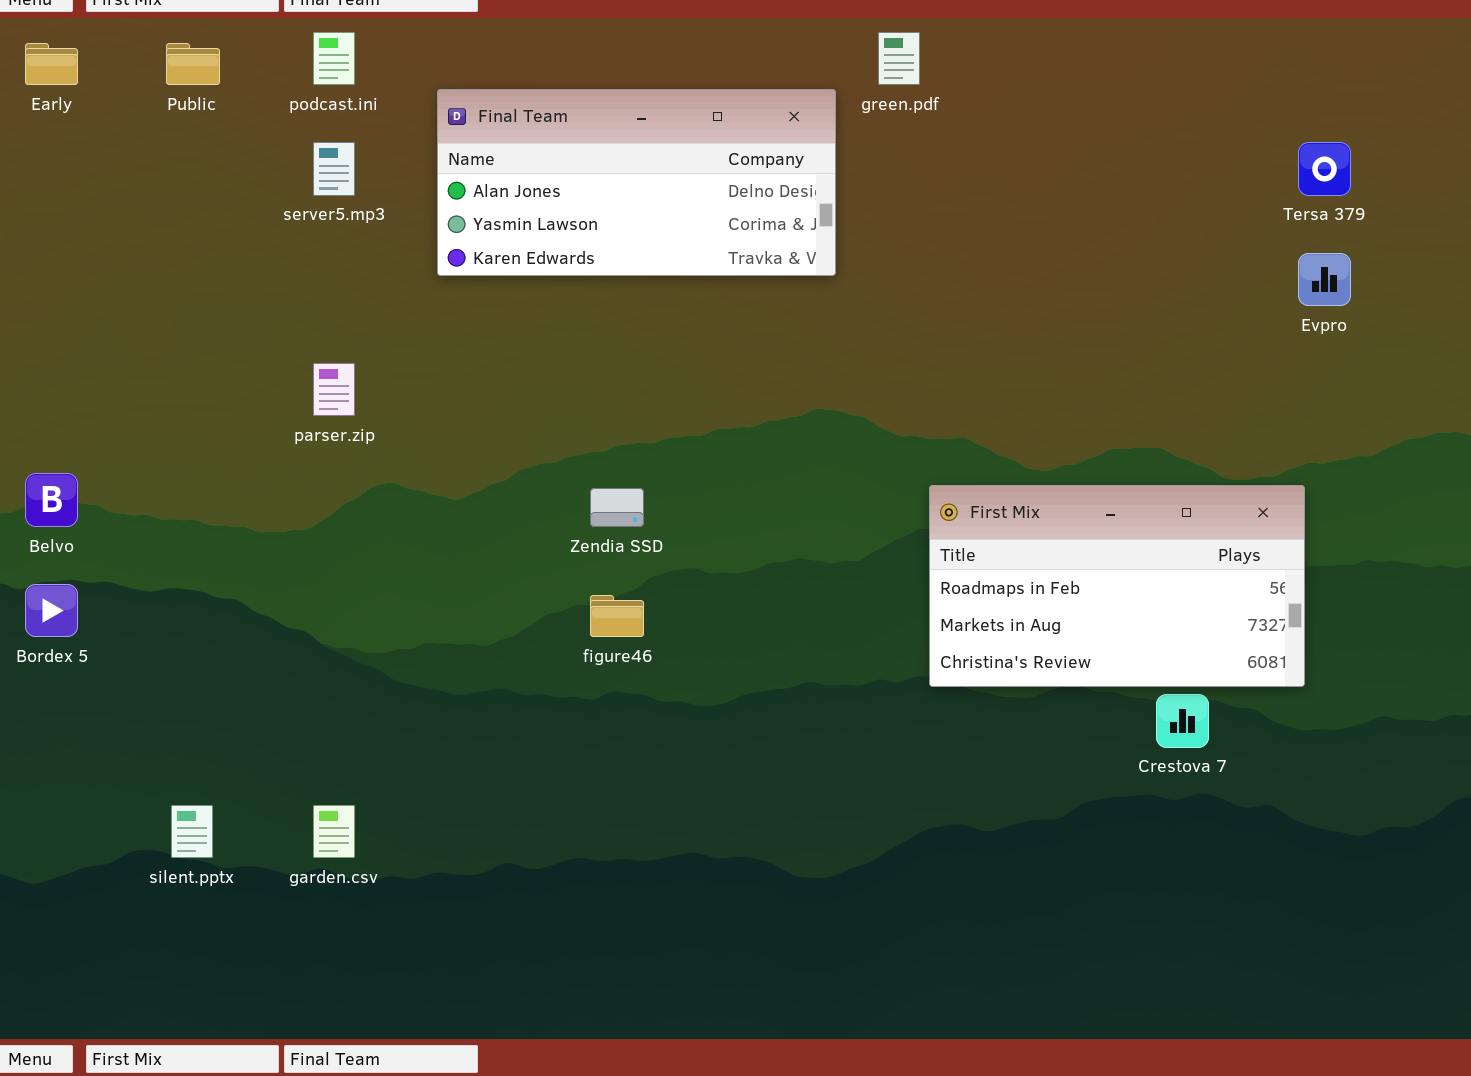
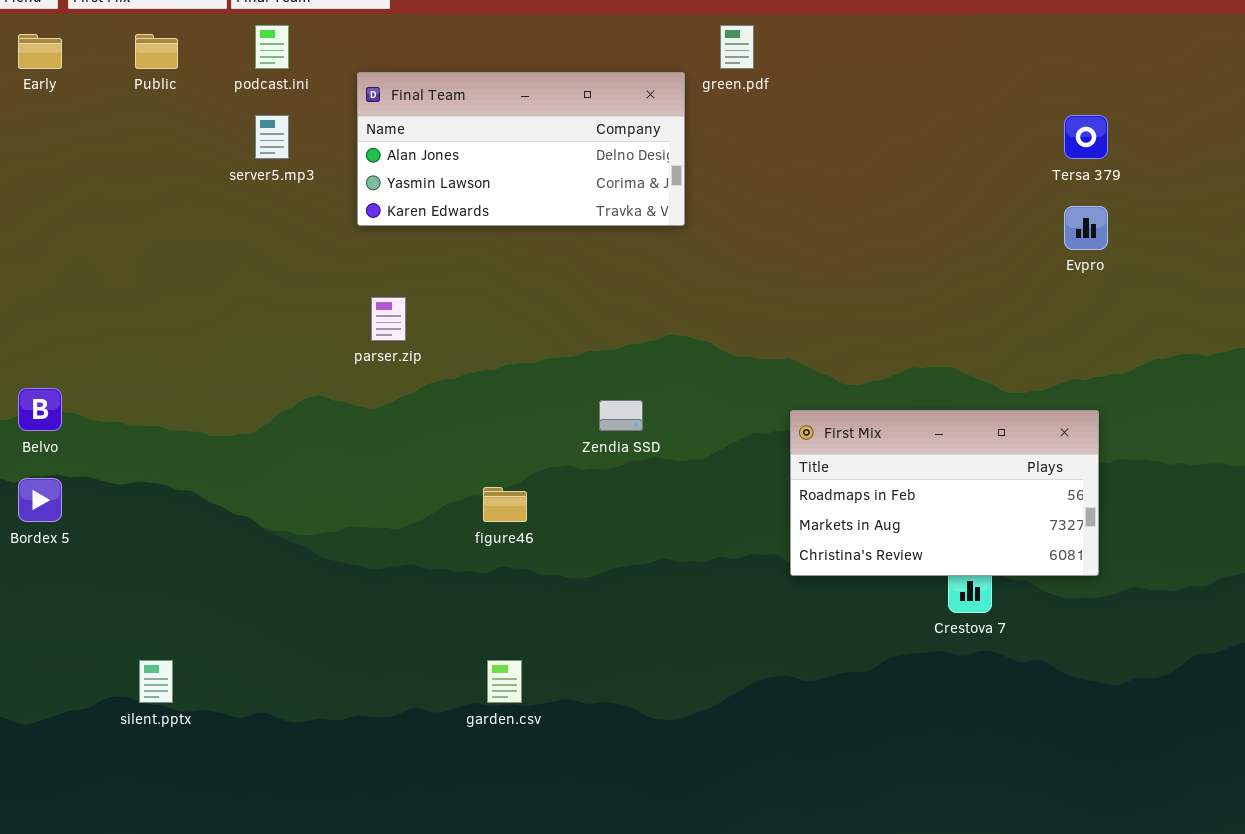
parser.zip: [313,363,355,416] -> [371,297,406,341], moved
First Mix: [929,485,1305,687] -> [790,410,1099,576], moved
Zendia SSD: [590,488,644,527] -> [599,400,643,431], moved
garden.csv: [313,805,355,858] -> [487,660,522,703], moved

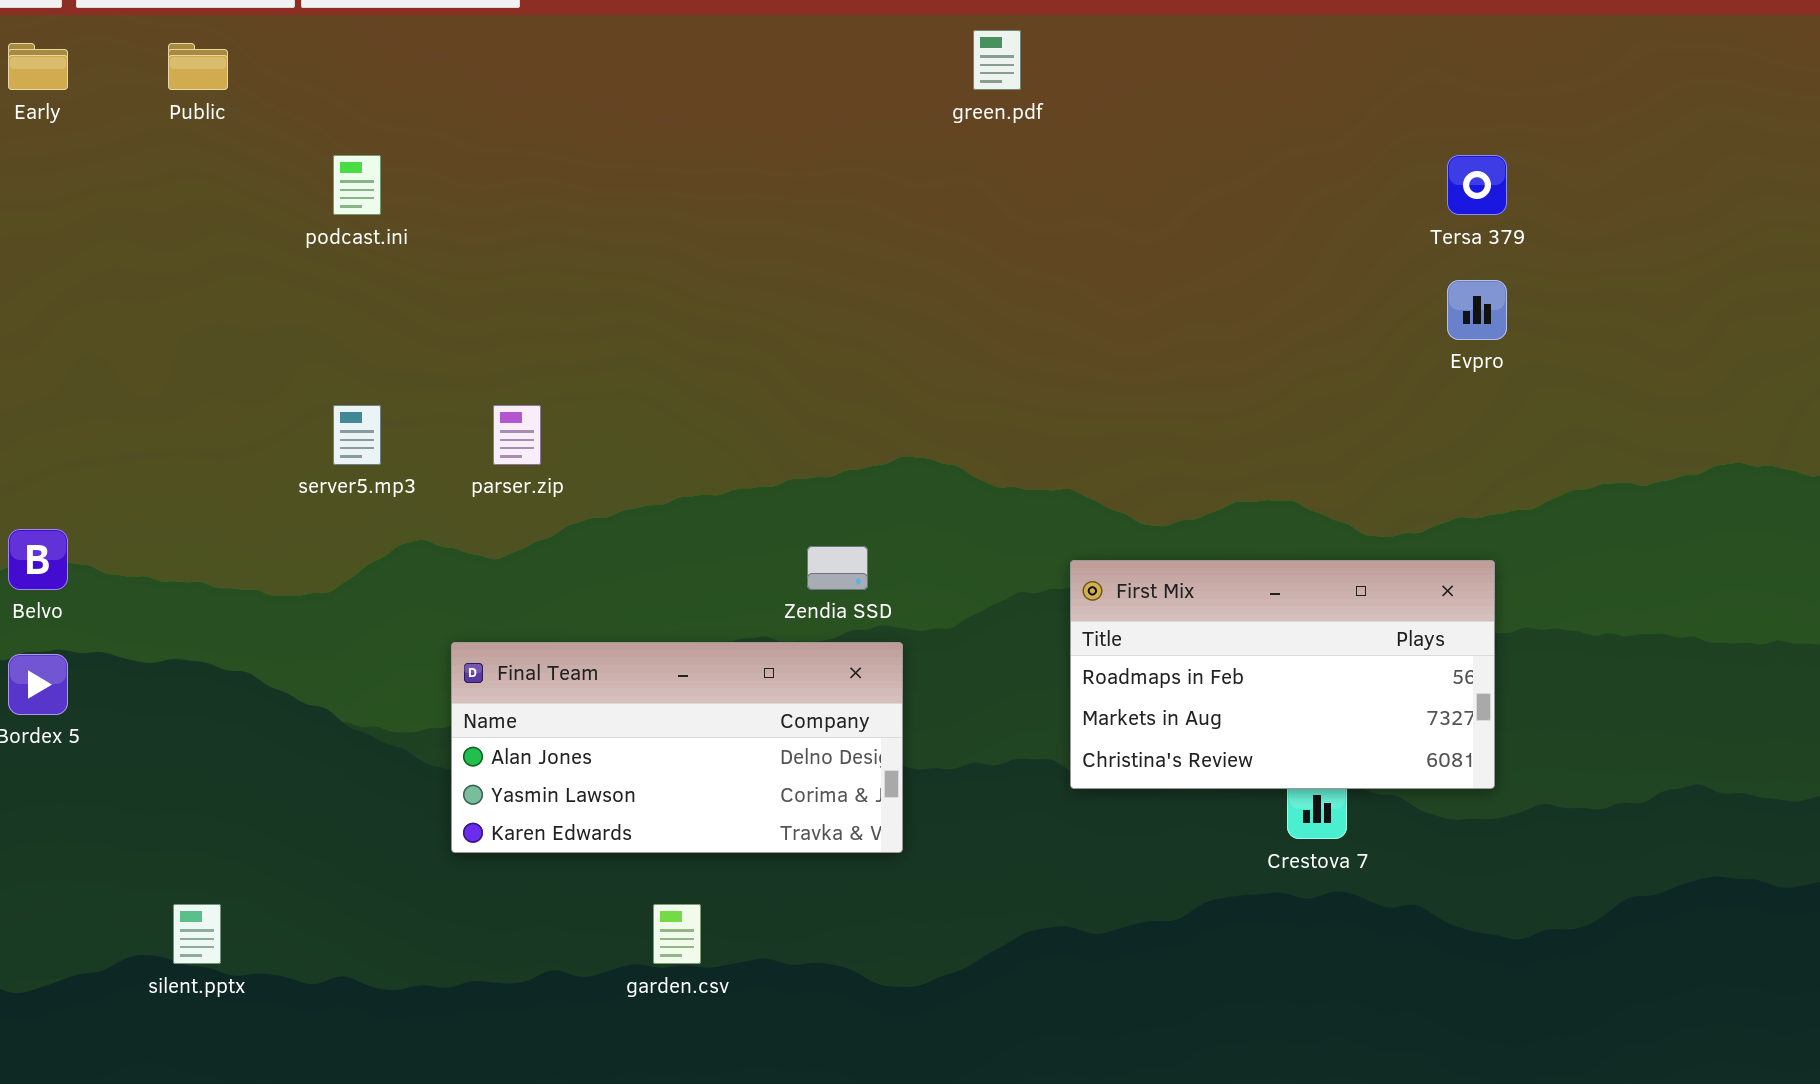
podcast.ini: [255,25,289,69] -> [333,155,381,215], moved
Final Team: [357,72,685,226] -> [451,642,903,853], moved
server5.mp3: [255,115,289,159] -> [333,405,381,465], moved

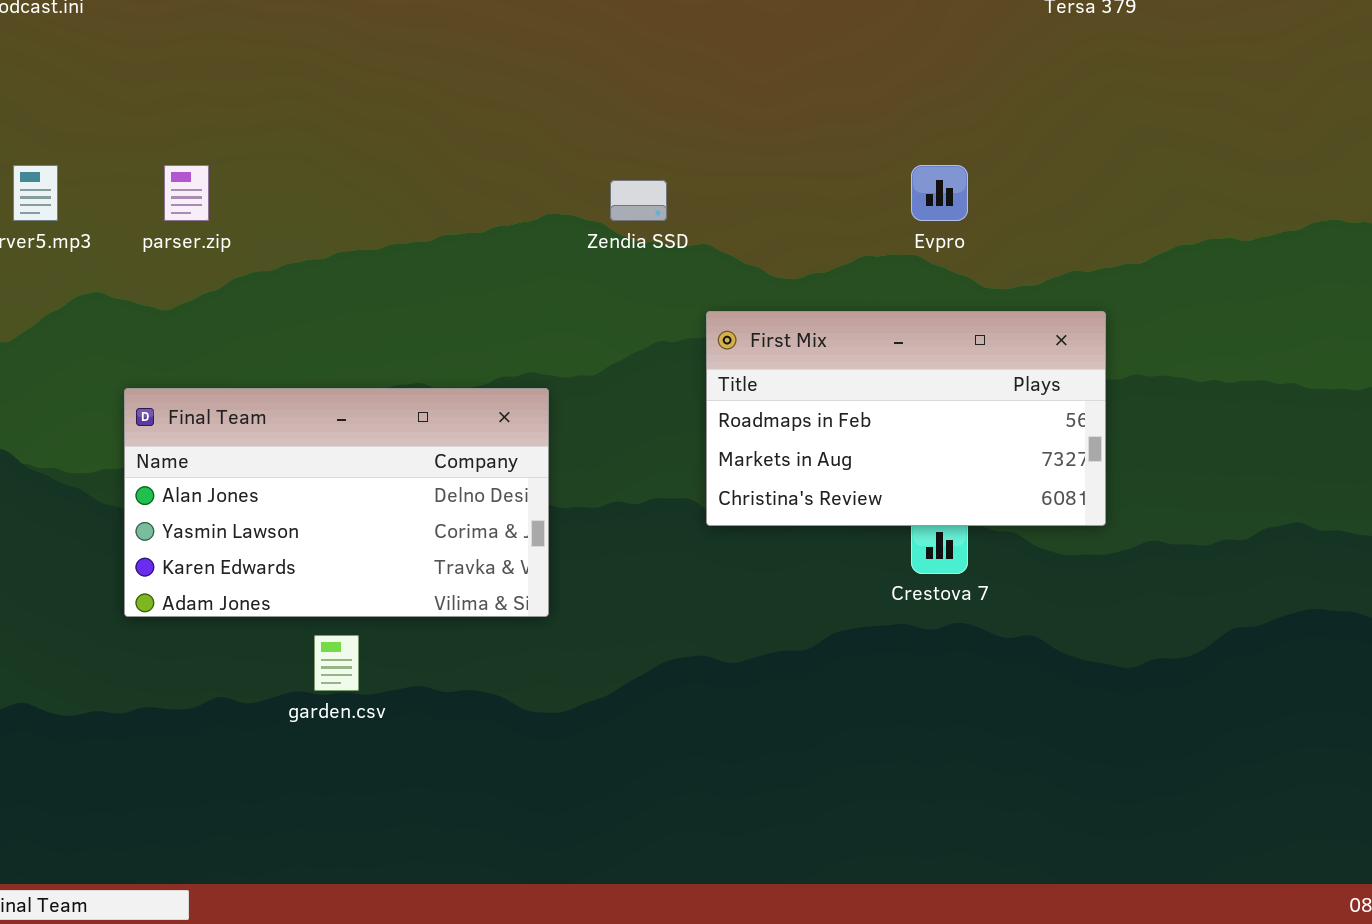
Evpro: [1447,280,1507,340] -> [911,165,968,221], moved
Zendia SSD: [807,546,868,590] -> [610,180,667,221], moved
Final Team: [451,642,903,853] -> [124,388,549,617], resized

